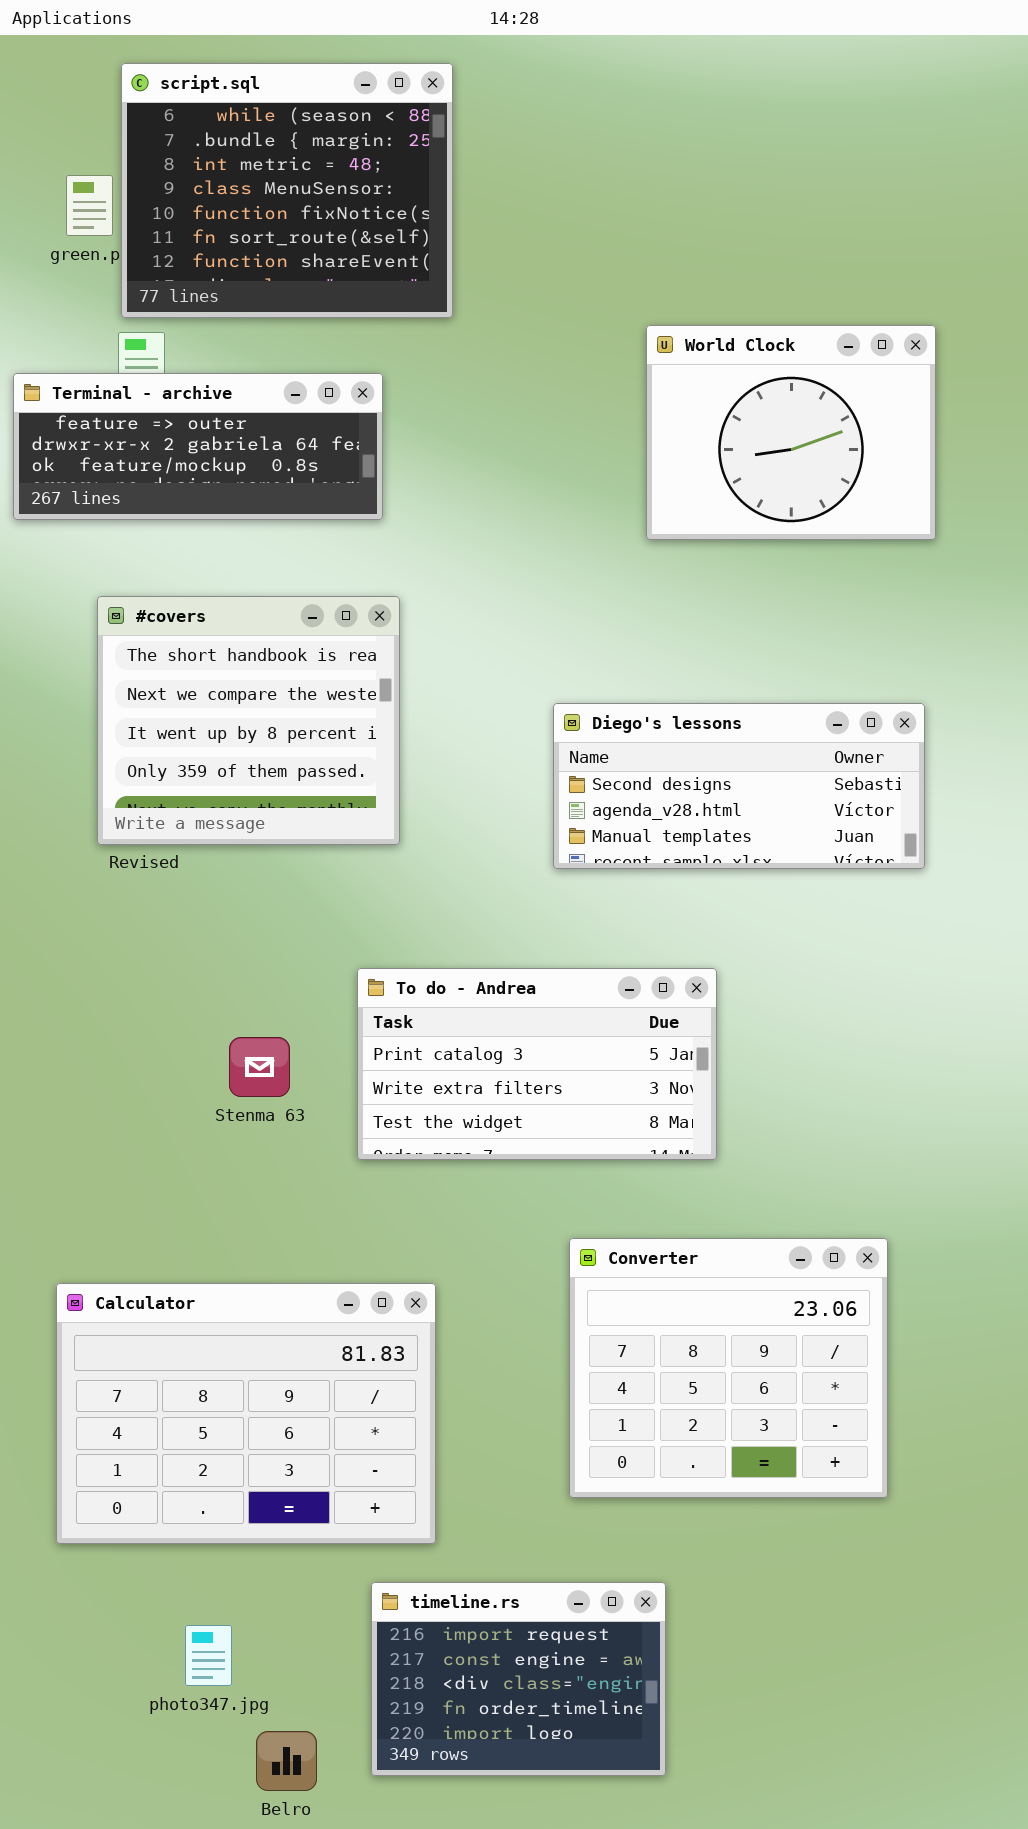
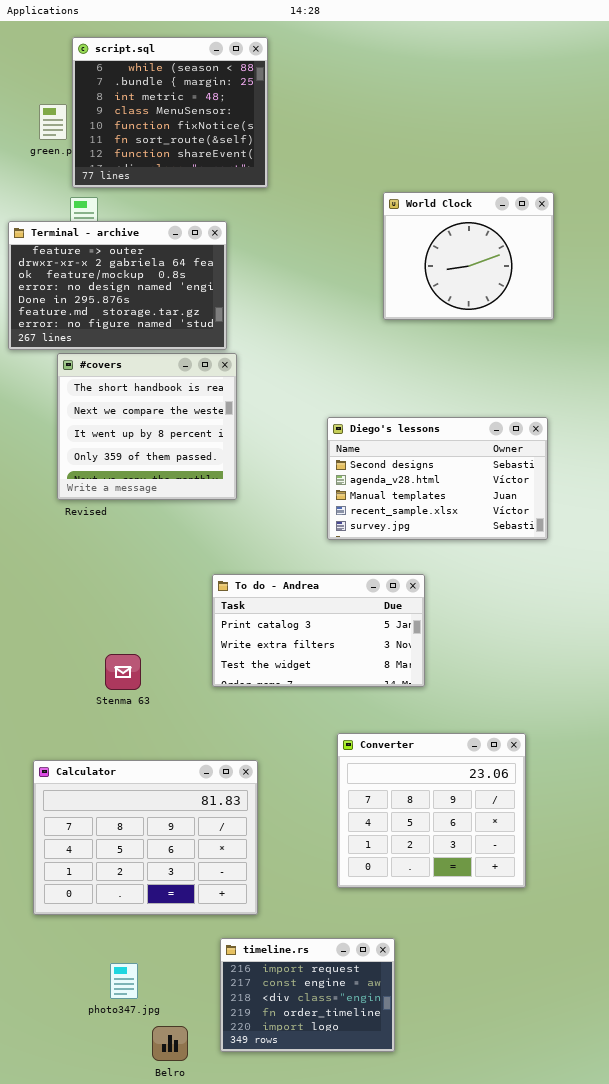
Terminal - archive: [13,373,383,520] -> [8,221,227,350], resized
Diego's lessons: [553,703,925,869] -> [327,417,548,540], resized
Stenma 63: [229,1037,290,1097] -> [105,654,141,690], moved

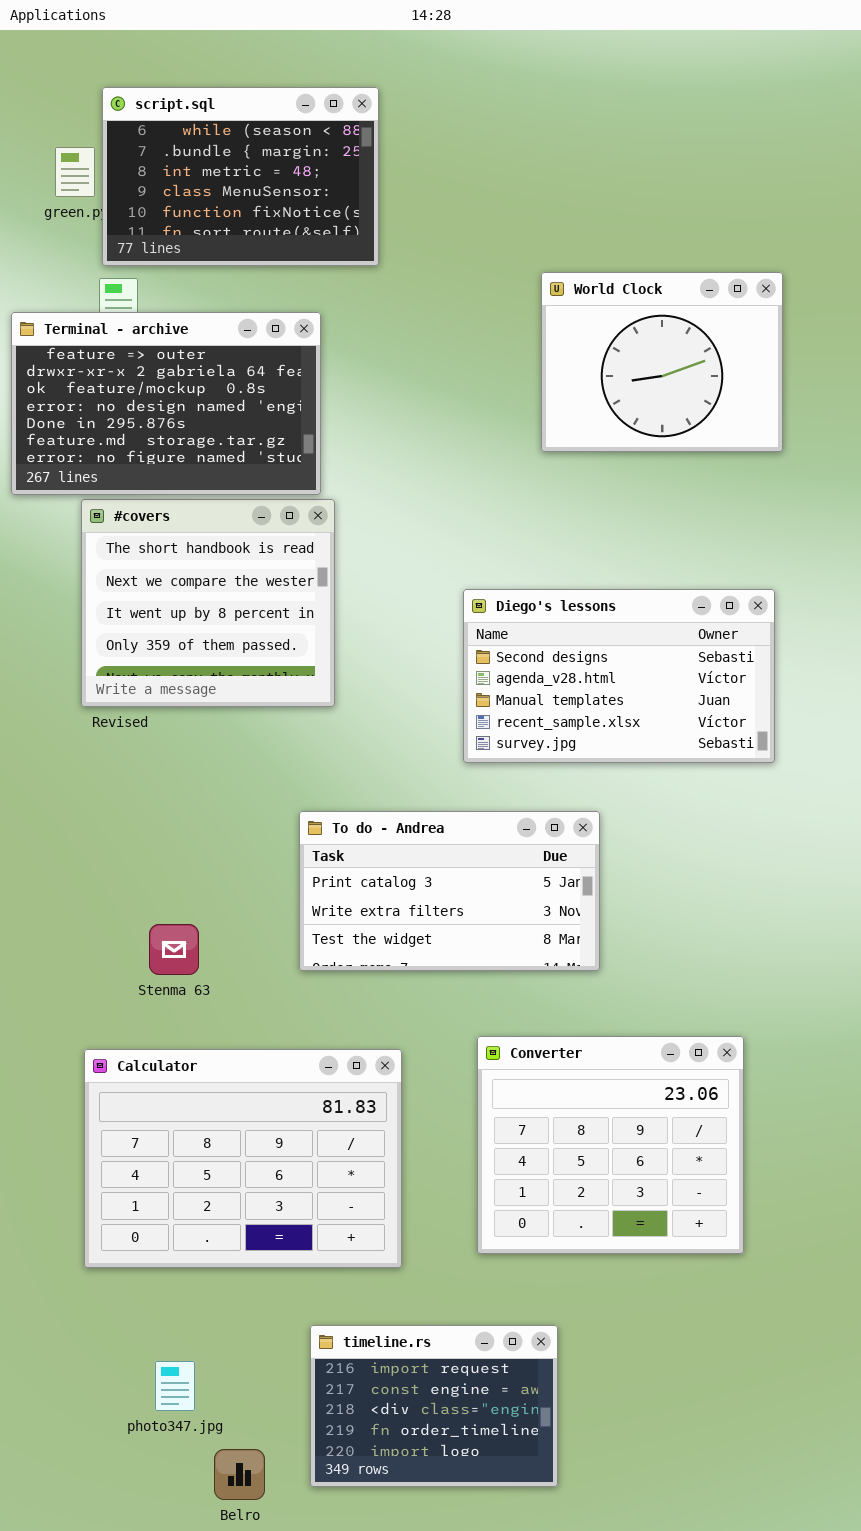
script.sql: [72,37,268,188] -> [102,87,379,266], resized
Calculator: [33,760,258,915] -> [84,1049,402,1268], moved

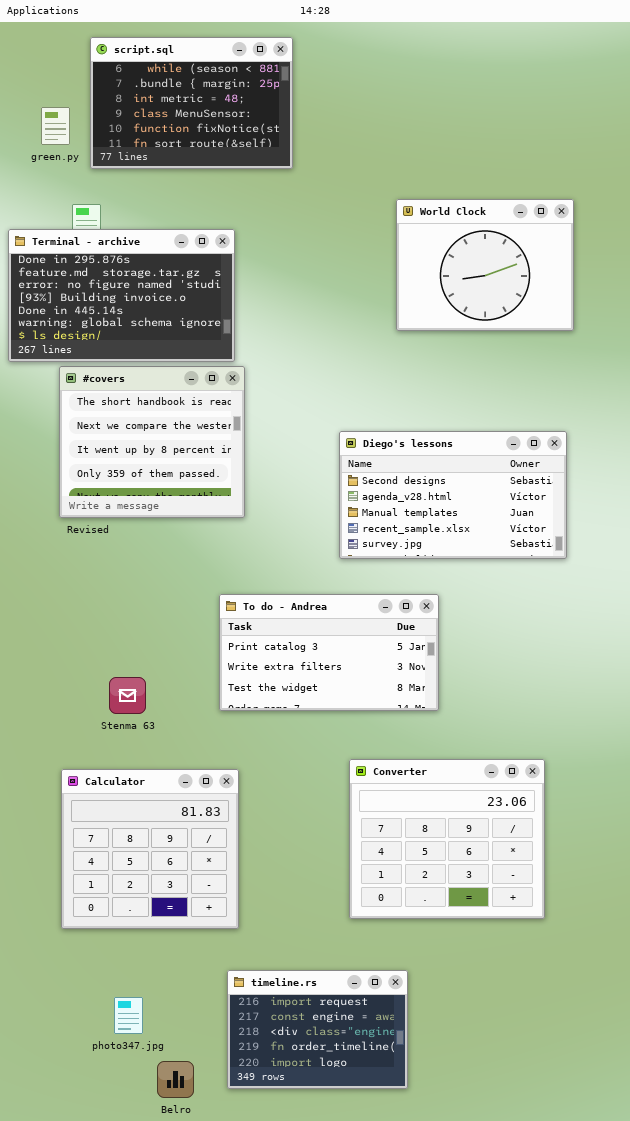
script.sql: [102,87,379,266] -> [90,37,293,169], moved
Terminal - archive: [11,312,321,495] -> [8,229,235,362], scrolled down 4 rows
Calculator: [84,1049,402,1268] -> [61,769,239,929], resized

